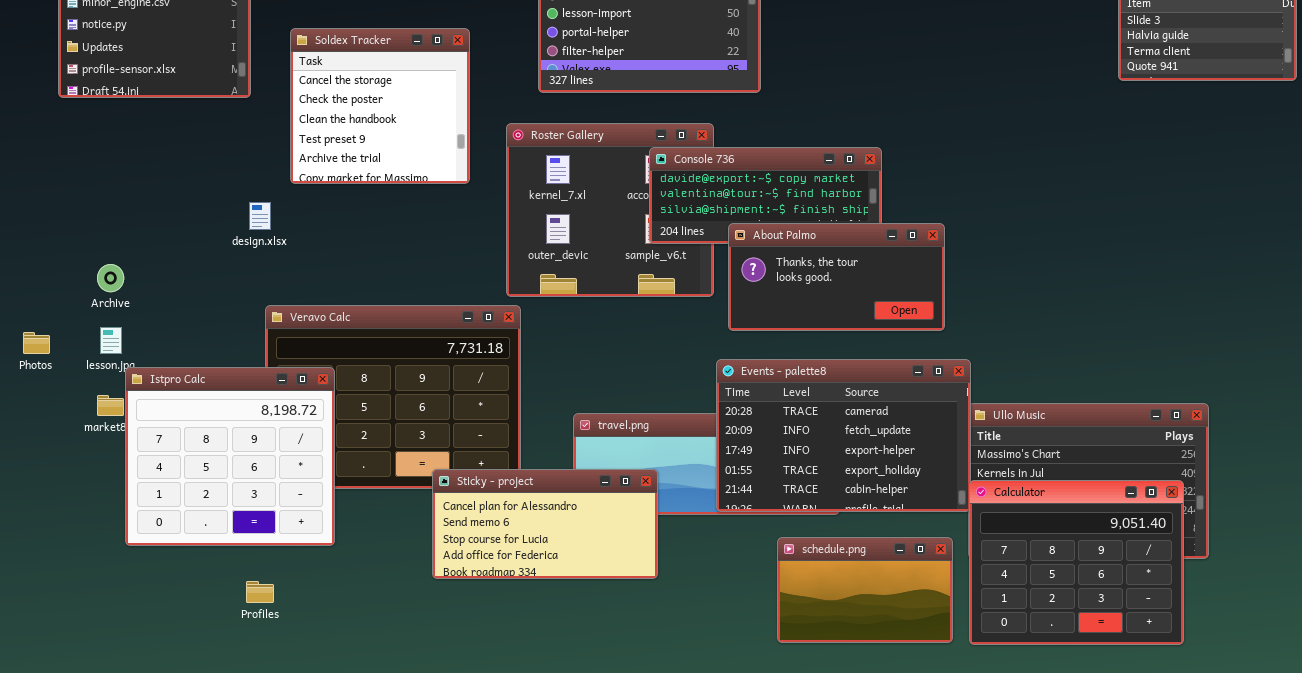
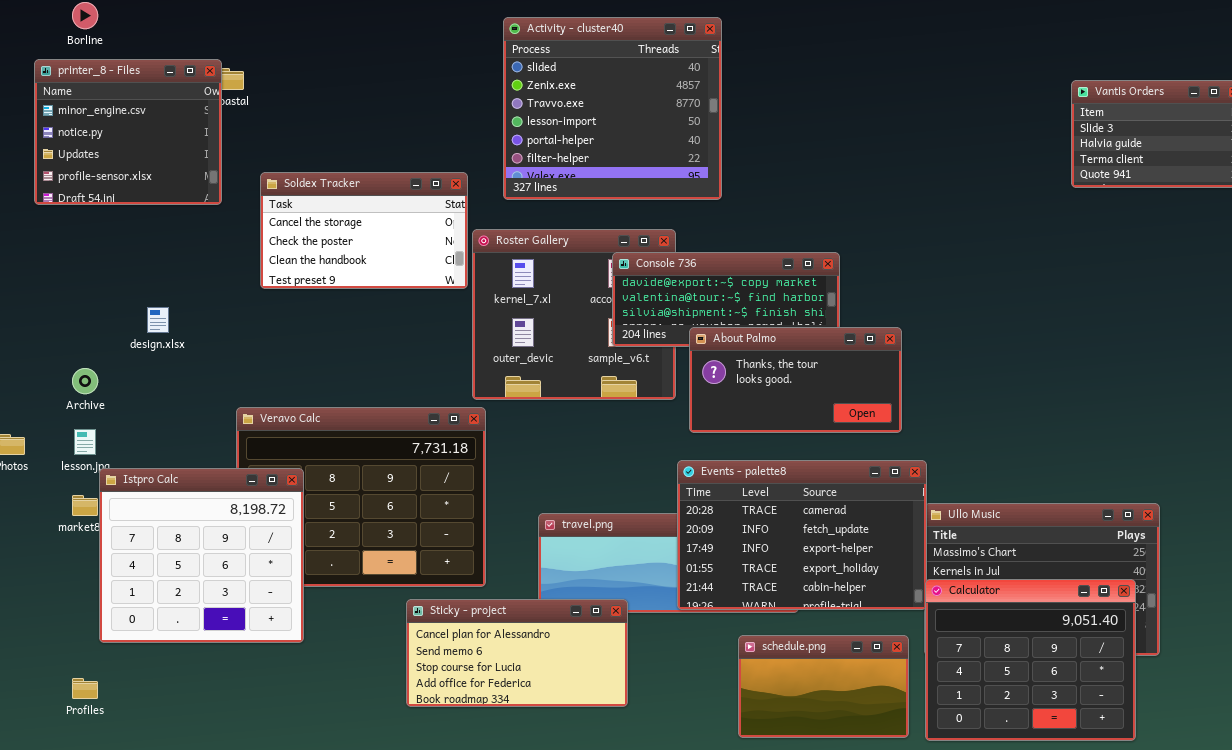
Soldex Tracker: [290,28,470,184] -> [260,172,468,289], resized
design.xlsx: [249,202,271,230] -> [147,307,169,333], moved
Sticky - project: [432,469,658,579] -> [406,599,628,707], moved
Profiles: [246,581,274,603] -> [72,678,98,699], moved

